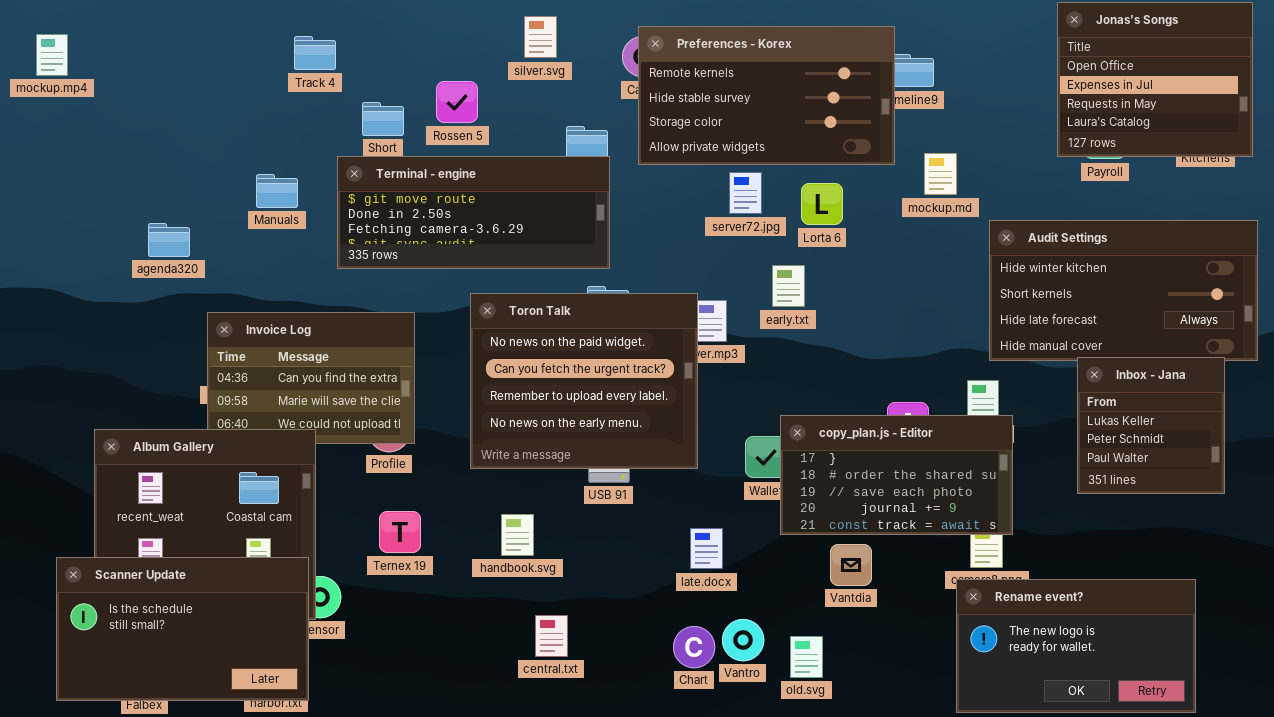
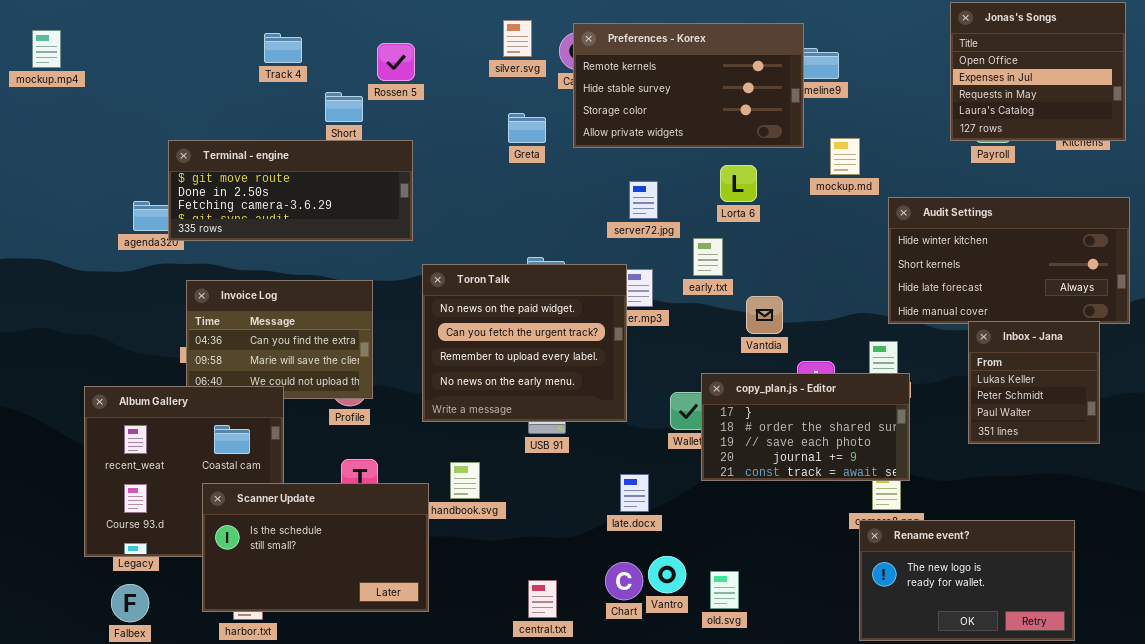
silver.svg: [524,16,557,58] -> [503,20,532,57], moved
Rossen 5: [436,81,478,123] -> [377,43,415,81], moved
Terminal - engine: [337,156,610,269] -> [168,140,413,241], moved
server72.jpg: [729,172,762,214] -> [629,181,658,219], moved
Vantdia: [830,544,872,586] -> [746,296,783,334], moved
Scanner Update: [56,557,309,701] -> [202,483,429,612], moved
central.txt: [535,615,568,657] -> [528,580,557,618], moved

